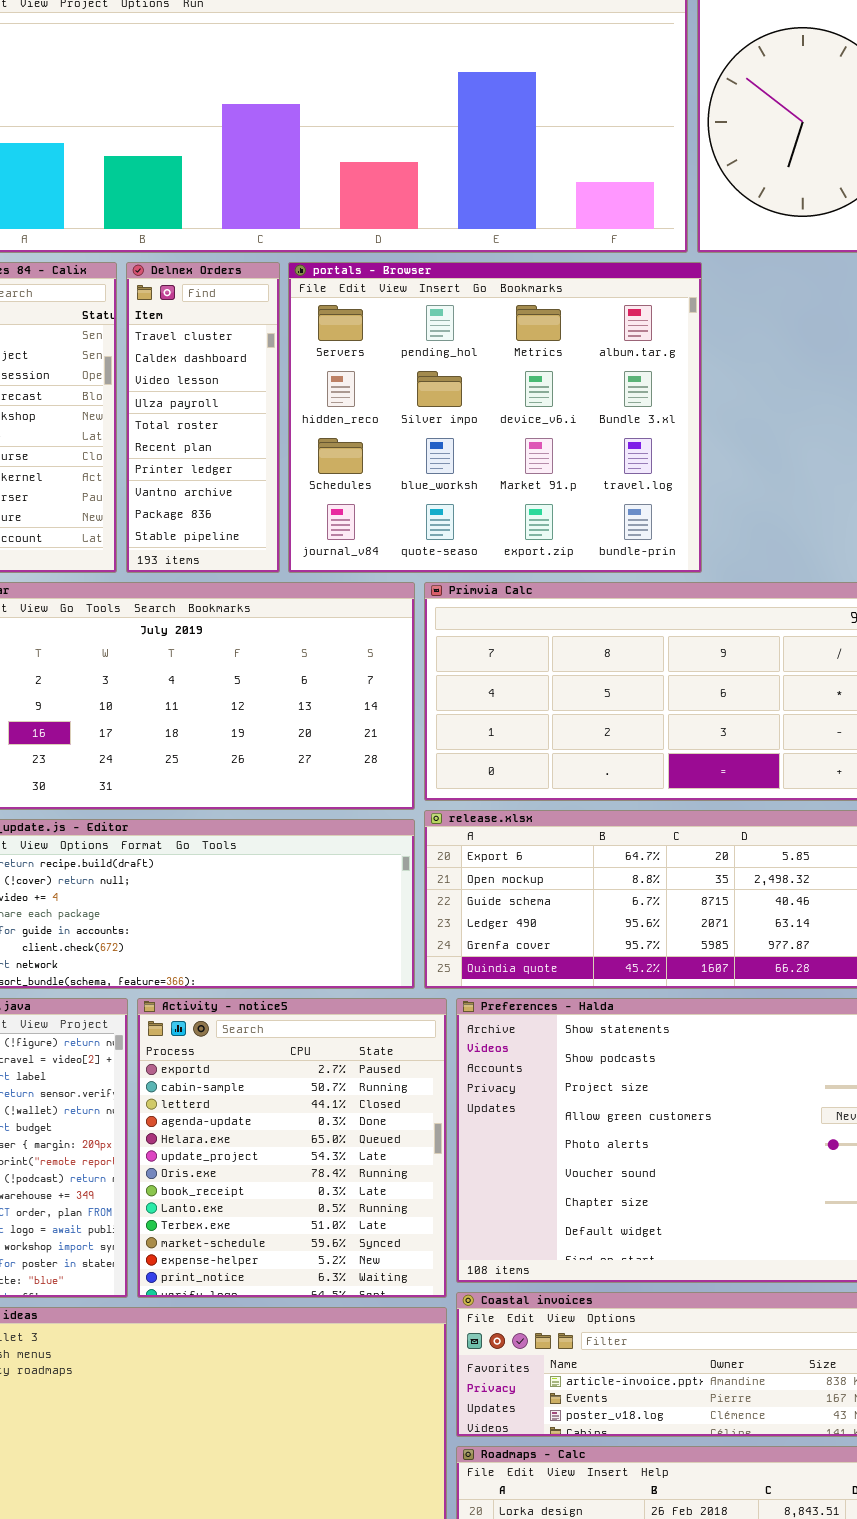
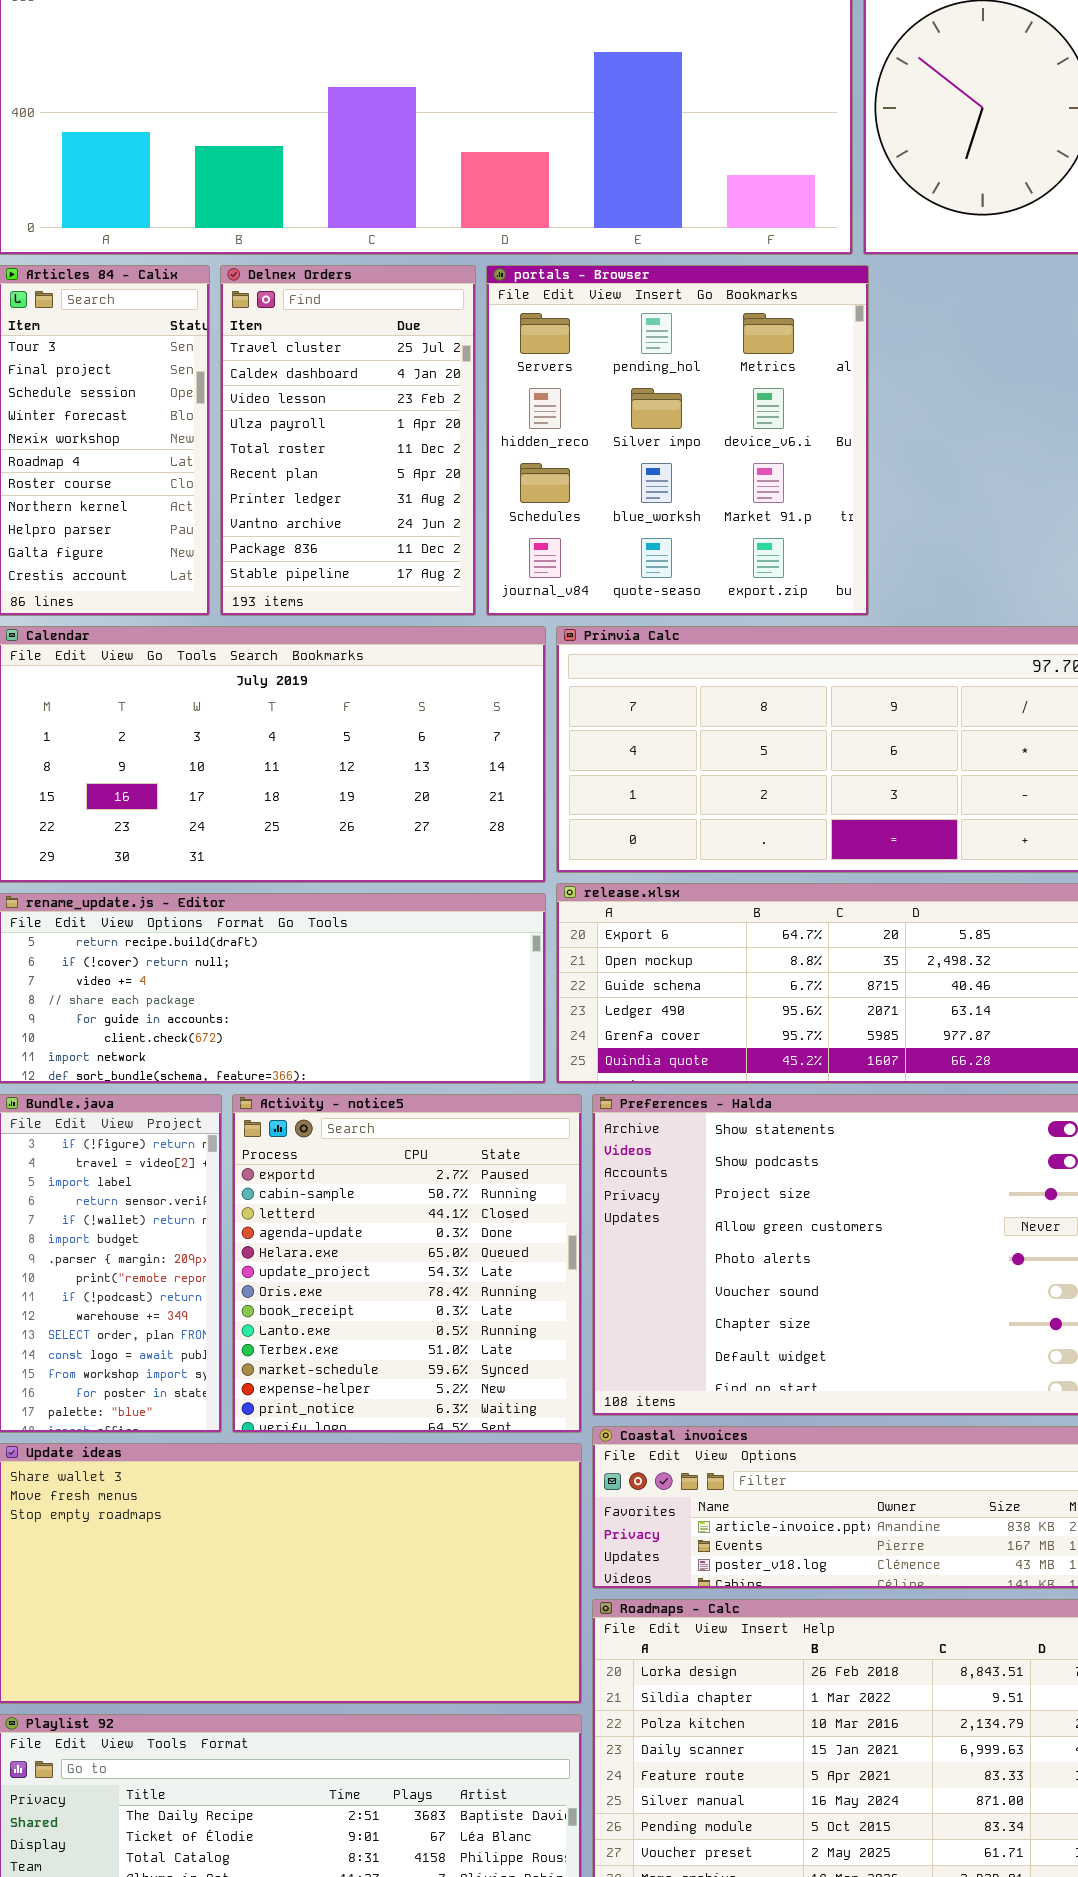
Delnex Orders: [126,262,280,573] -> [220,265,476,616], resized
portals - Browser: [288,262,702,573] -> [486,265,869,616], resized

